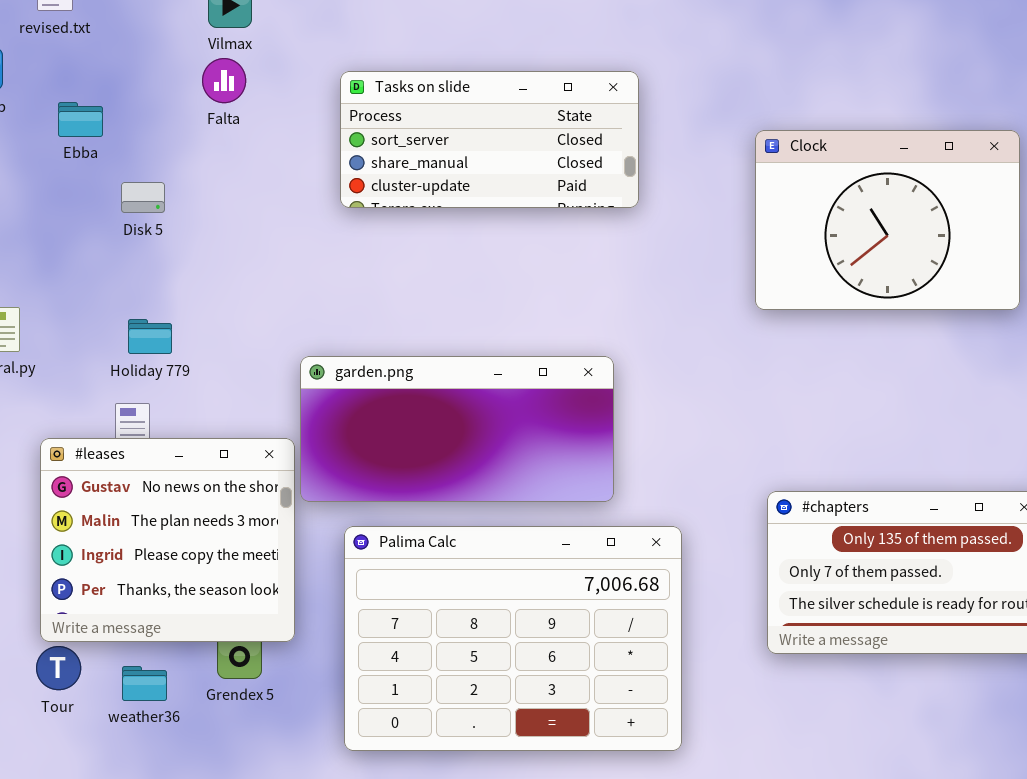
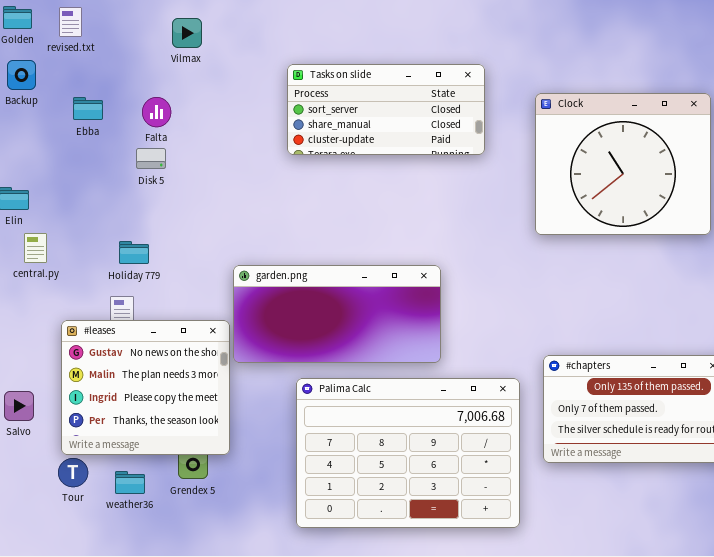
Falta: [202,58,246,103] -> [142,97,171,127], moved
Tasks on slide: [340,71,639,208] -> [287,64,485,155], moved
Clock: [755,130,1020,310] -> [535,93,711,235], resized
Disk 5: [121,182,165,213] -> [136,148,166,169], moved
Palima Calc: [344,526,682,751] -> [296,378,520,528], moved

